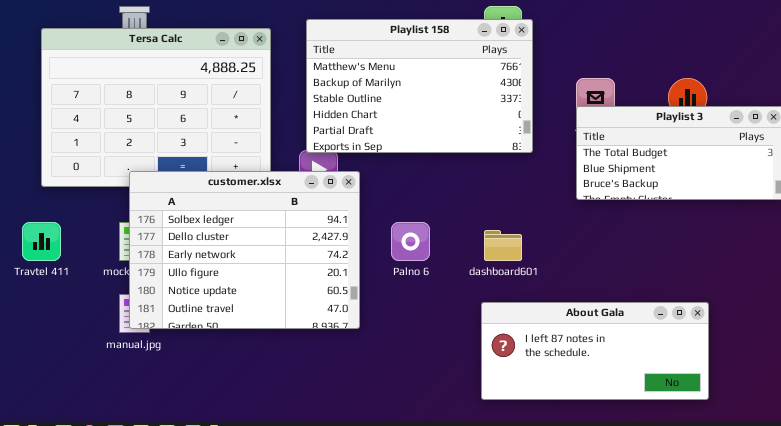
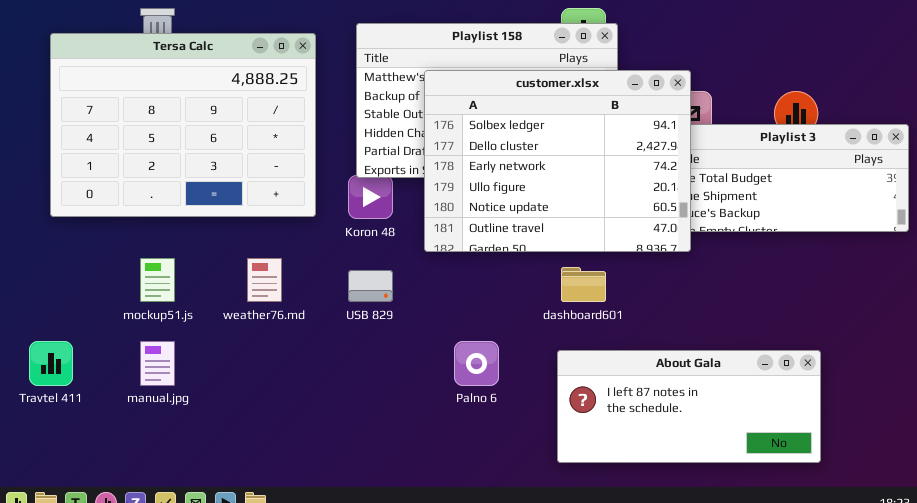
customer.xlsx: [129,171,360,329] -> [424,70,691,252], moved
Travtel 411: [22,222,61,261] -> [29,341,73,386], moved
Palno 6: [391,222,430,261] -> [454,341,499,386], moved

